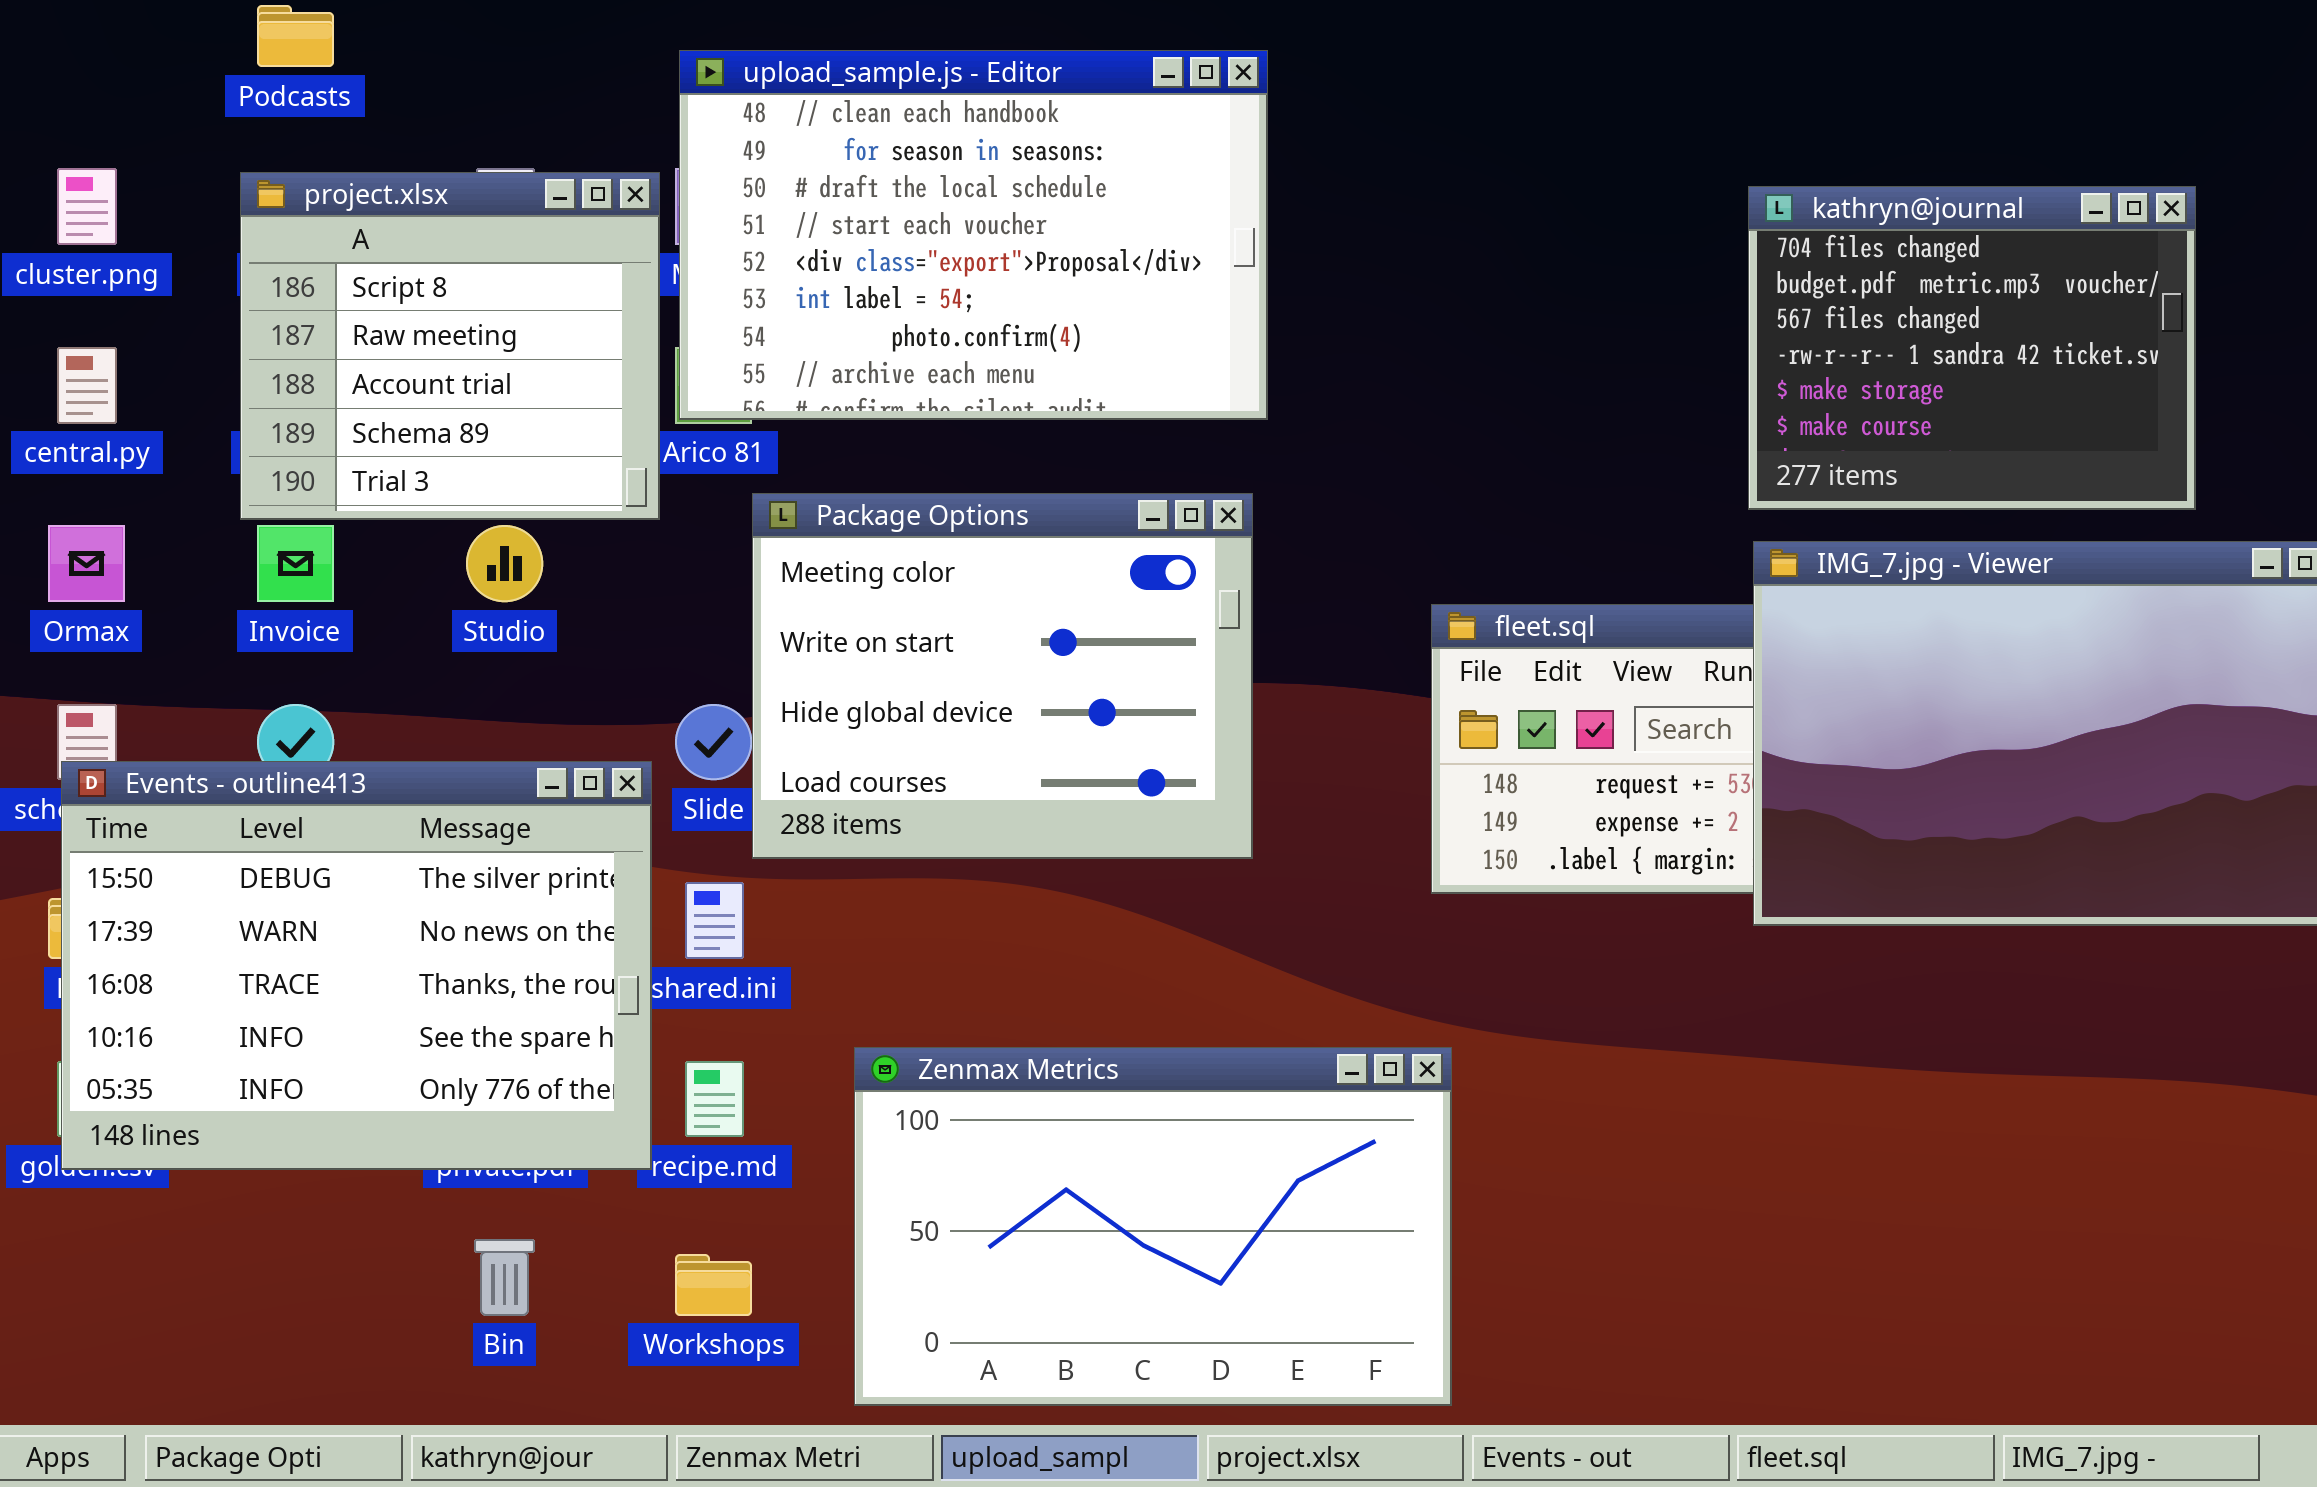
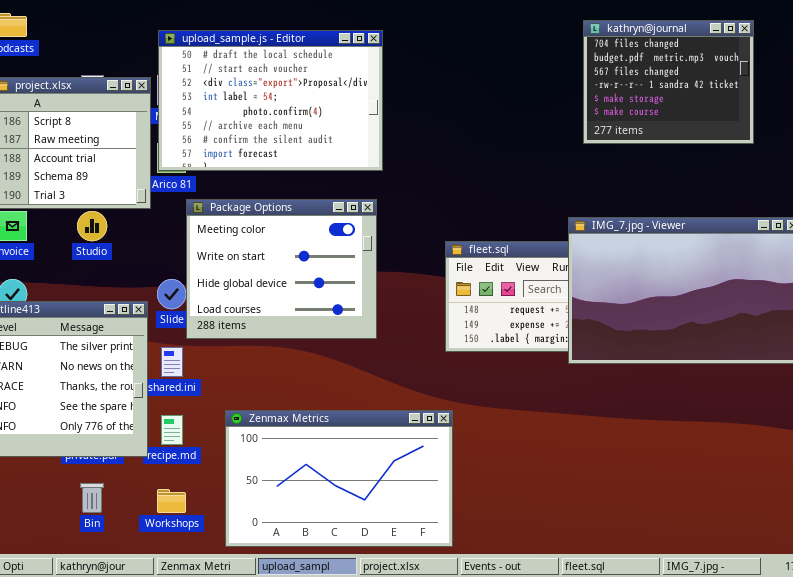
upload_sample.js - Editor: [679,50,1268,420] -> [158,30,383,171], scrolled down 2 rows
kathryn@journal: [1748,186,2196,510] -> [583,20,754,144], moved

